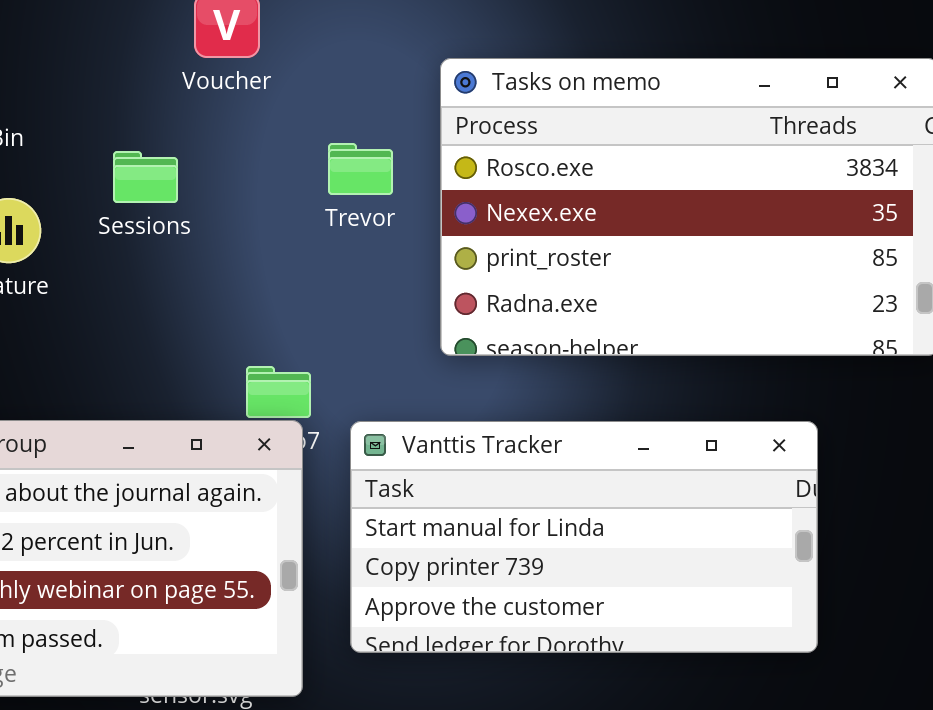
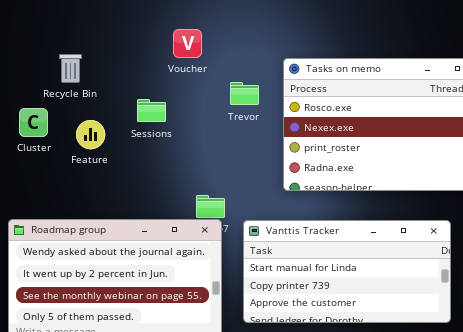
Trevor: [328,143,393,195] -> [230,82,259,105], moved

